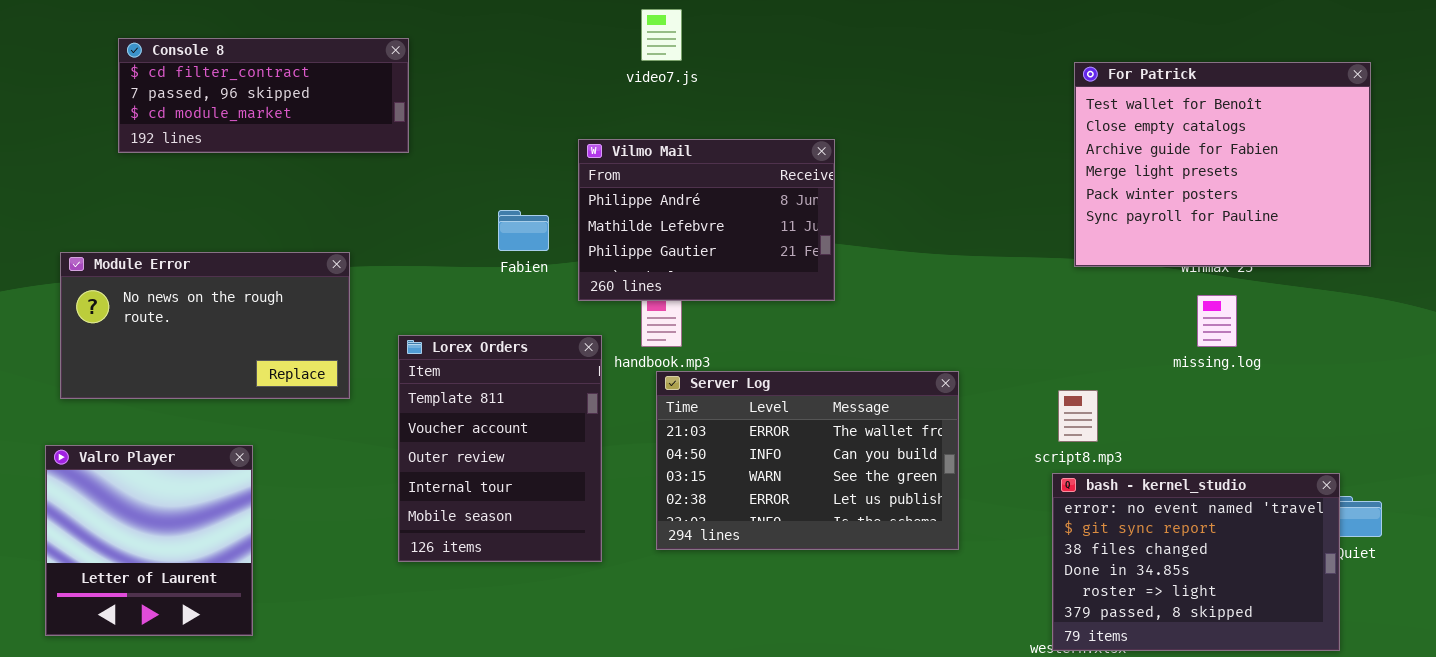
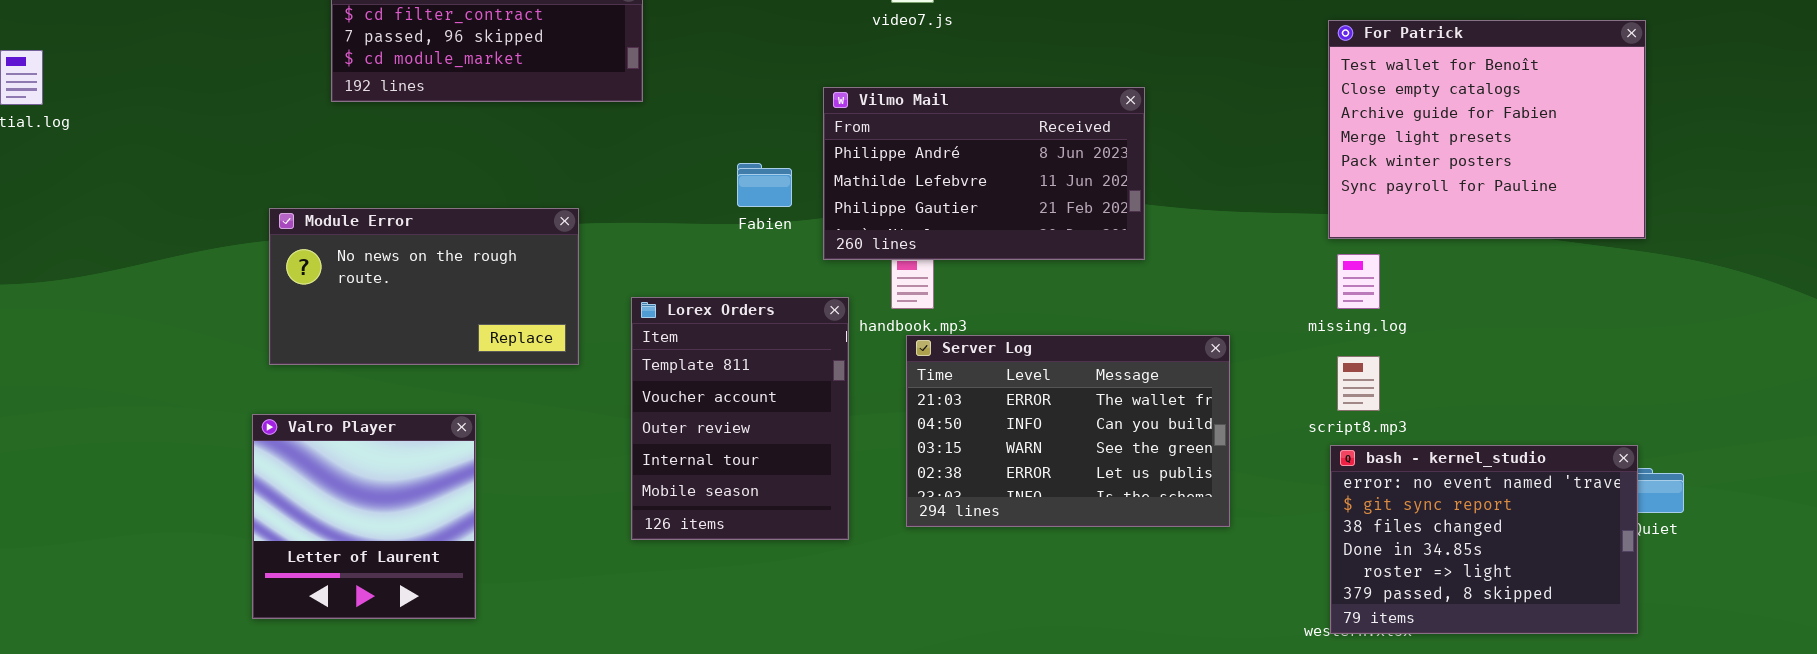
For Patrick: [1074,62,1371,267] -> [1328,20,1646,239], moved
Vilmo Mail: [578,139,835,301] -> [823,87,1145,260], resized
missing.log: [1197,295,1237,347] -> [1337,254,1380,309], moved

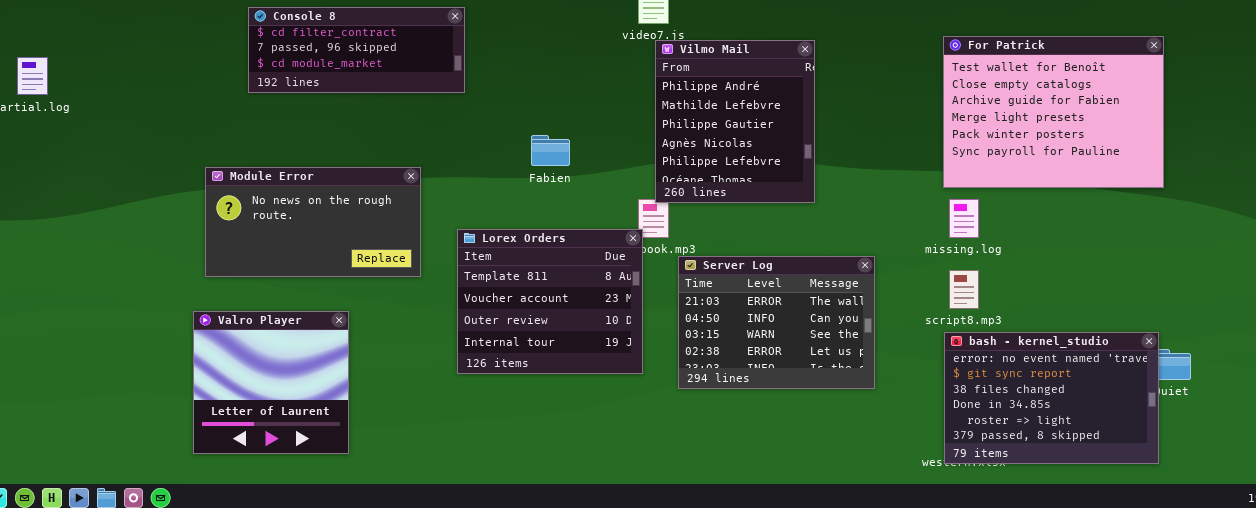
Vilmo Mail: [823,87,1145,260] -> [655,40,815,203], resized
Lorex Orders: [631,297,849,540] -> [457,229,643,374], resized
Server Log: [906,335,1230,527] -> [678,256,875,389], resized

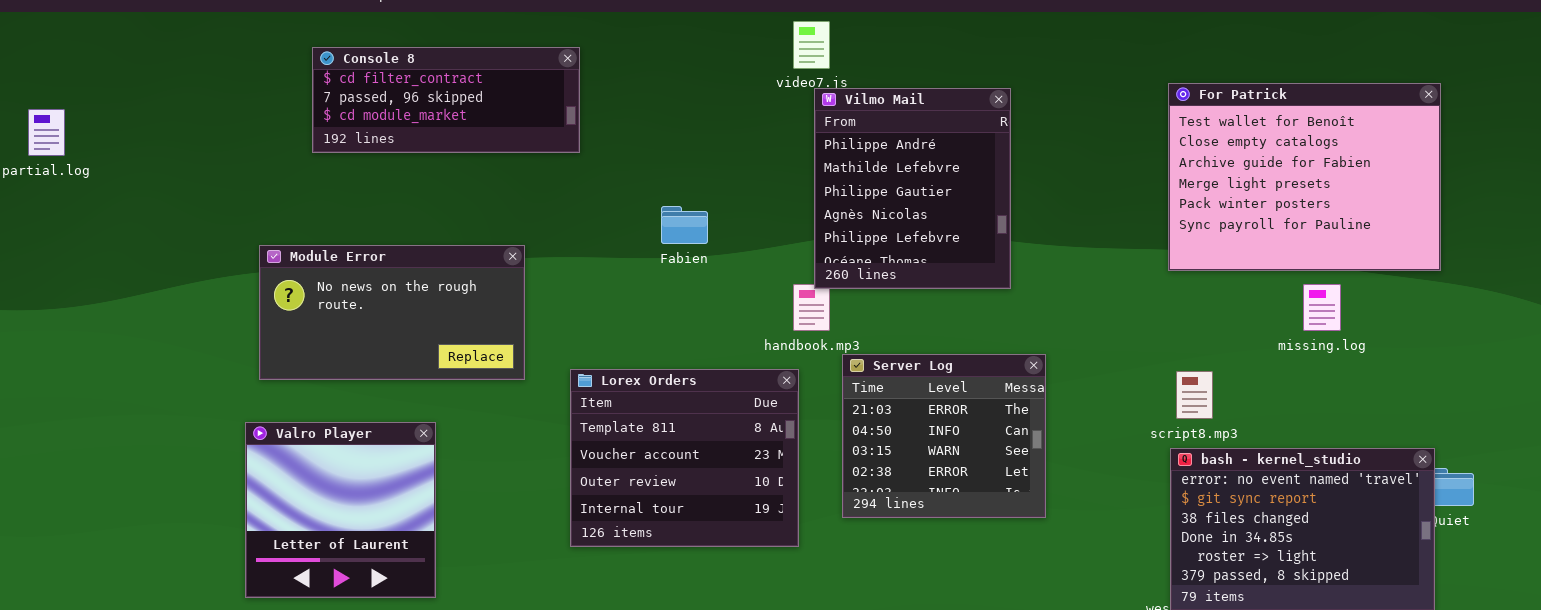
missing.log: [949,199,979,238] -> [1303,284,1341,331], moved
Lorex Orders: [457,229,643,374] -> [570,369,799,547], moved
Server Log: [678,256,875,389] -> [842,354,1046,518], resized

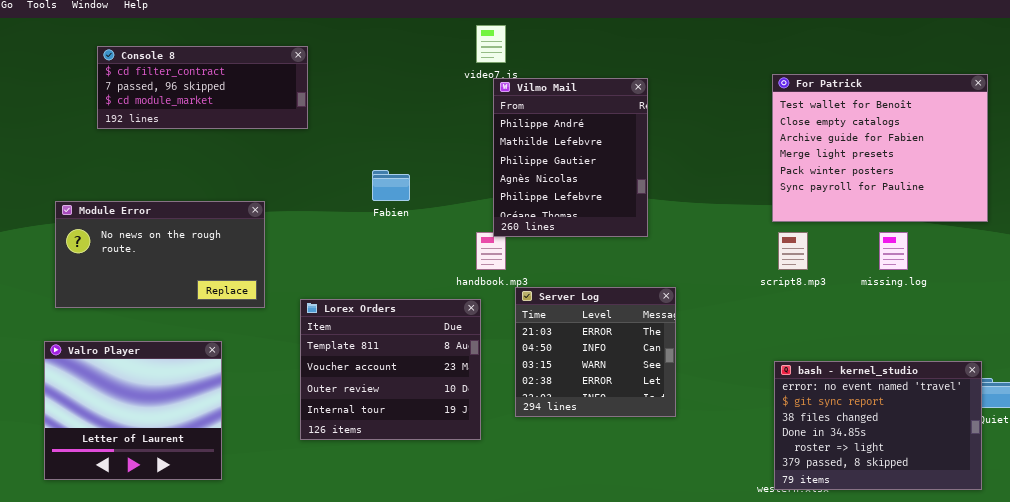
script8.mp3: [1176,371,1213,419] -> [778,232,808,270], moved
Valro Player: [245,422,436,598] -> [44,341,222,480], resized

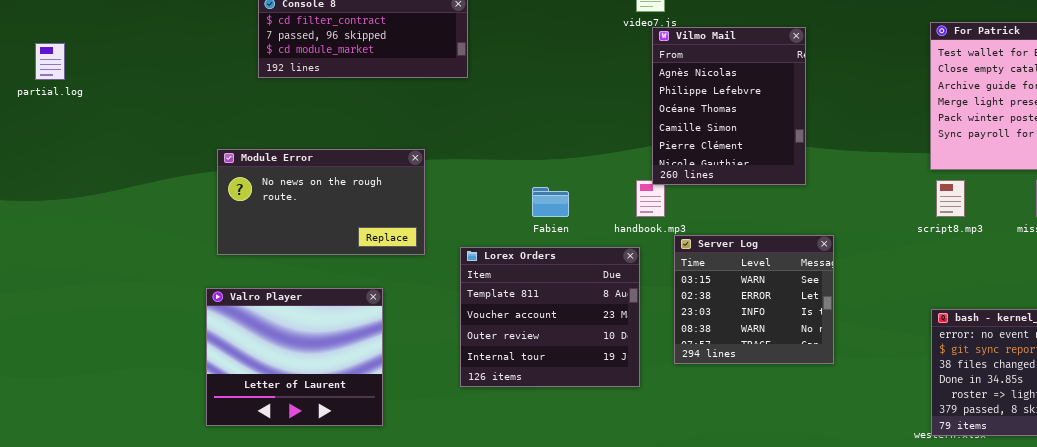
Vilmo Mail: [493,78,648,237] -> [652,27,806,185], scrolled down 3 rows
Fabien: [372,170,410,201] -> [532,187,569,217], moved
Server Log: [515,287,676,417] -> [674,235,834,364], scrolled down 2 rows

